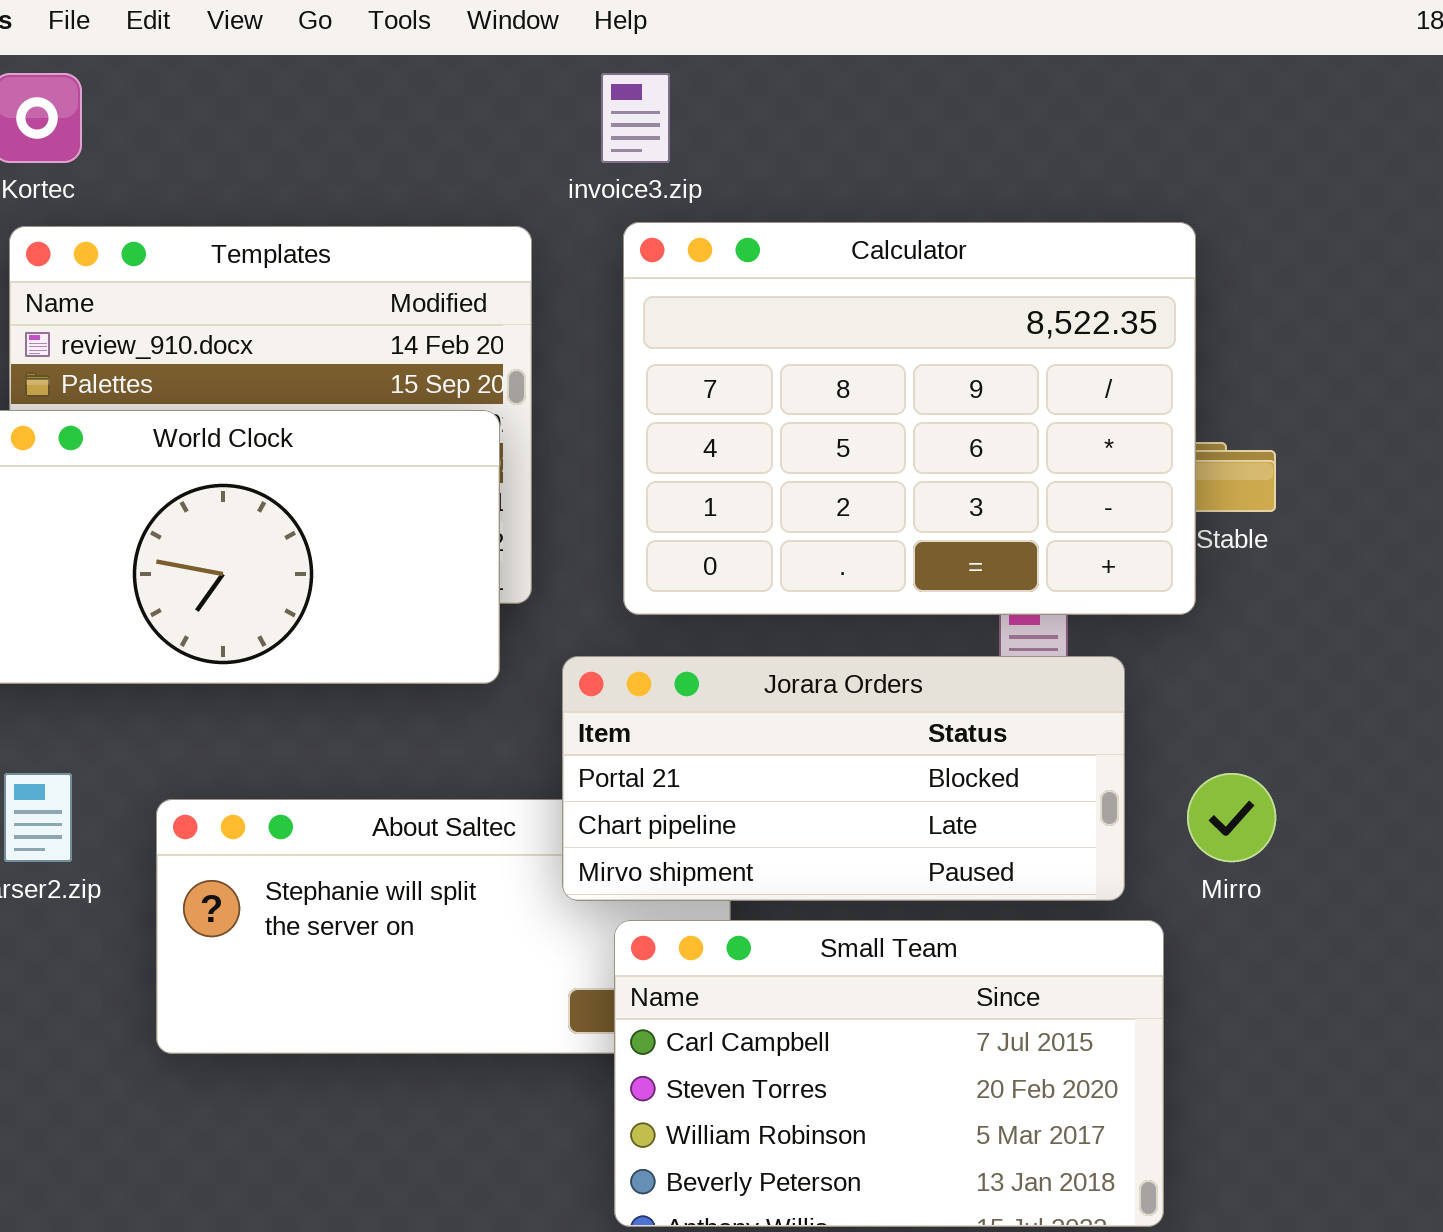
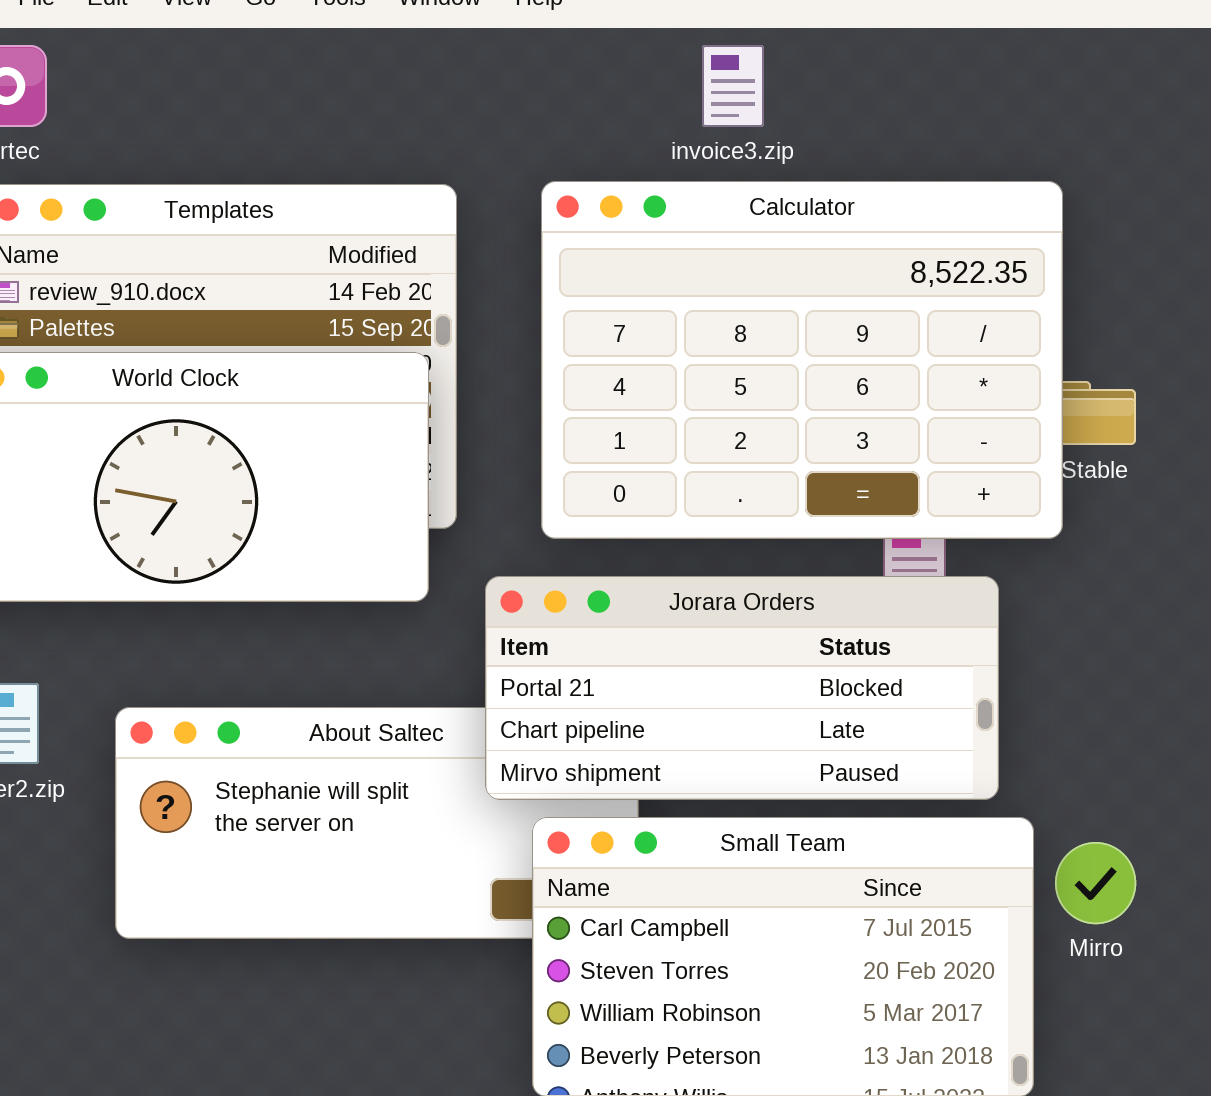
invoice3.zip: [601,73,670,163] -> [702,45,764,127], moved
Mirro: [1187,773,1276,862] -> [1055,842,1136,924], moved

